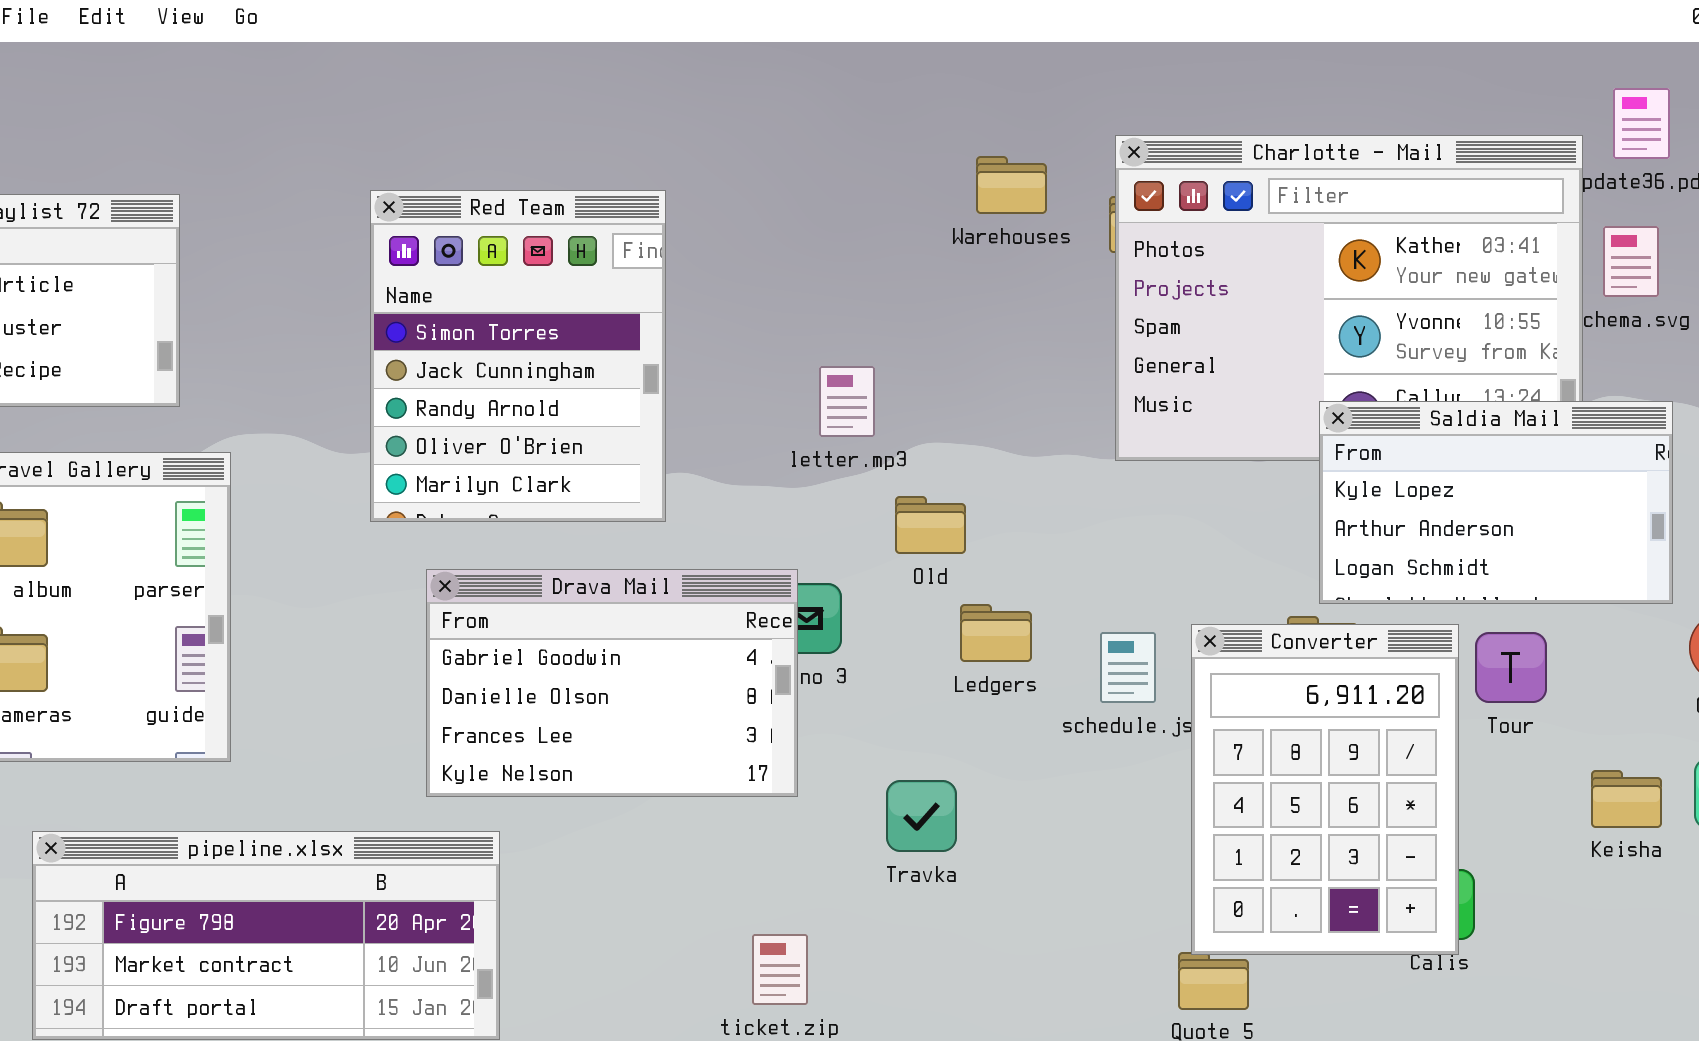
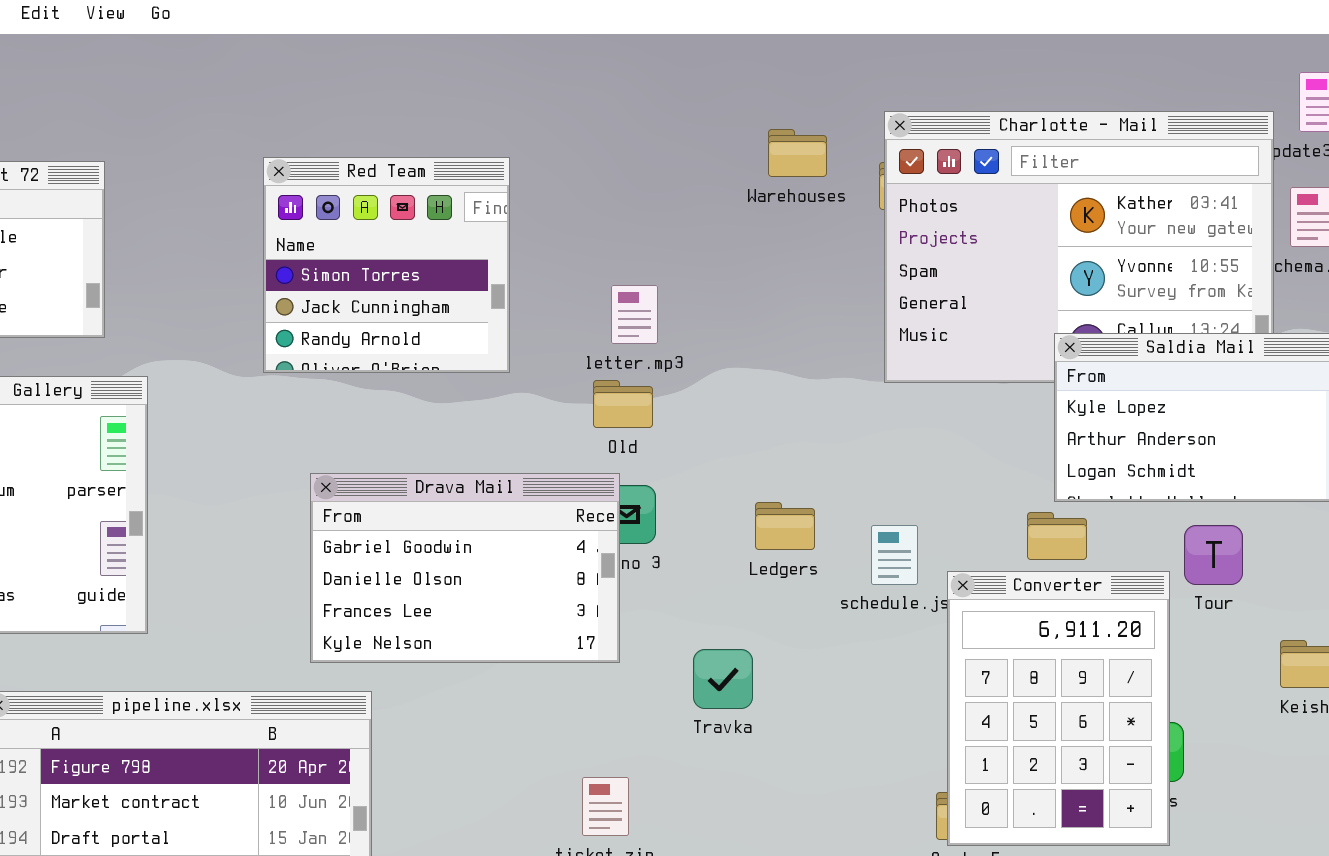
Red Team: [370,190,666,522] -> [263,157,510,373], resized
letter.mp3: [819,366,875,437] -> [611,285,658,344], moved
Old: [895,496,966,554] -> [593,380,653,428], moved
Converter: [1191,624,1459,955] -> [947,571,1170,846], moved

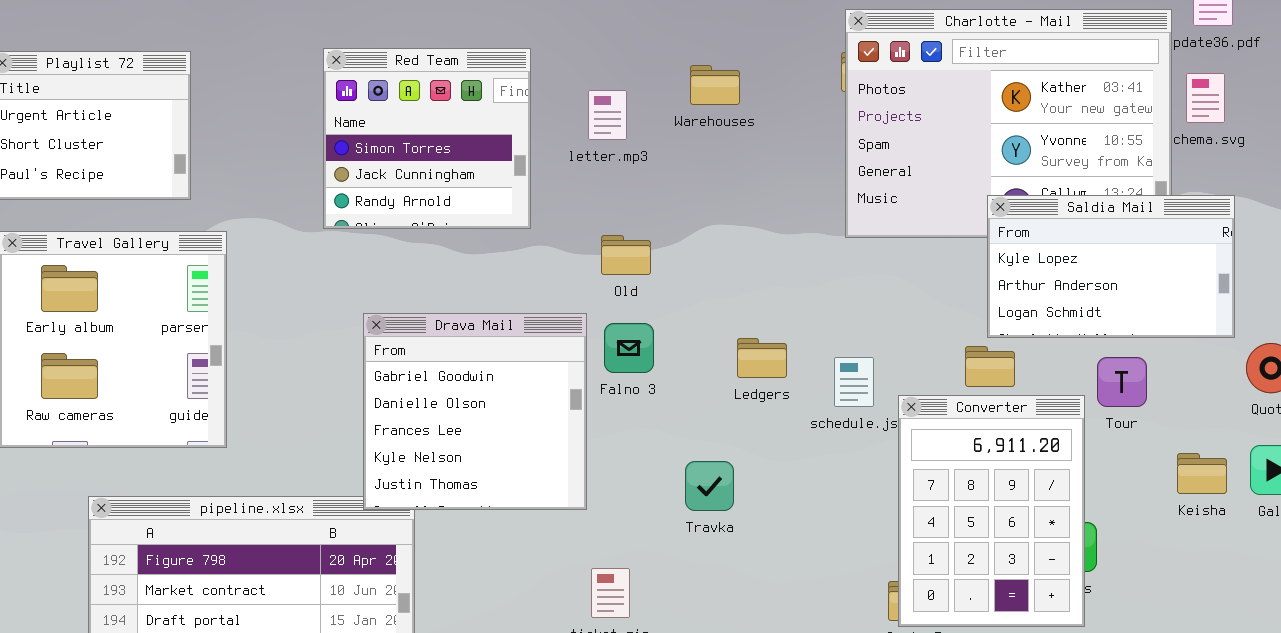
Warehouses: [768,129,827,177] -> [690,65,740,105], moved
letter.mp3: [611,285,658,344] -> [588,90,627,140], moved
Drava Mail: [310,473,620,663] -> [363,313,587,510], resized

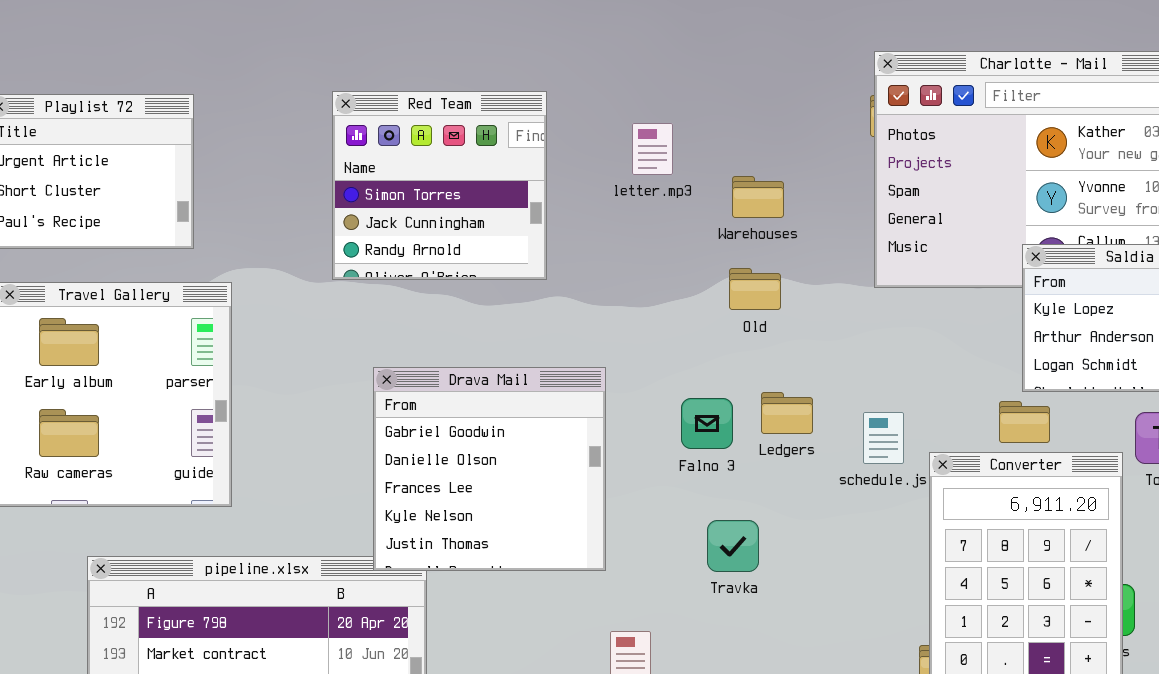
Warehouses: [690,65,740,105] -> [732,176,784,218], moved
letter.mp3: [588,90,627,140] -> [632,123,673,175], moved
Old: [601,235,651,275] -> [729,268,781,310], moved
Falno 3: [604,323,654,373] -> [681,398,733,449], moved

